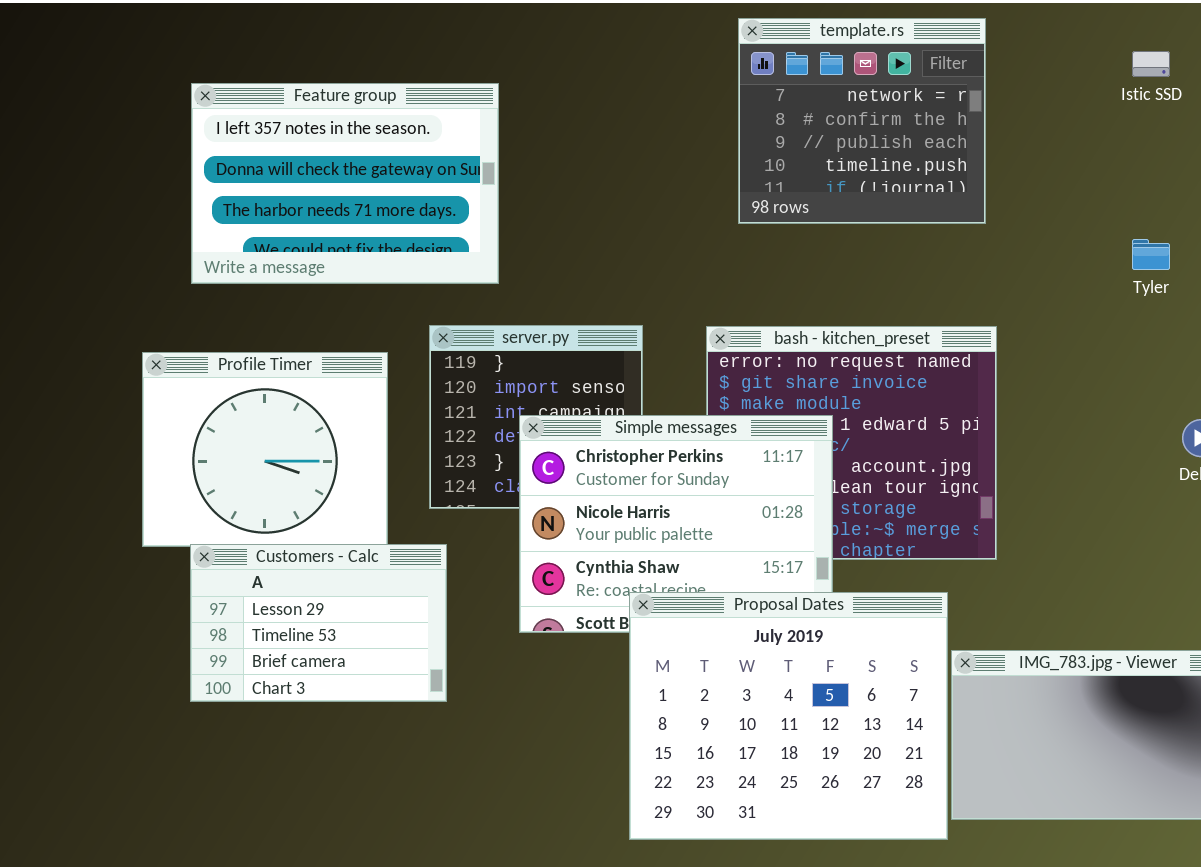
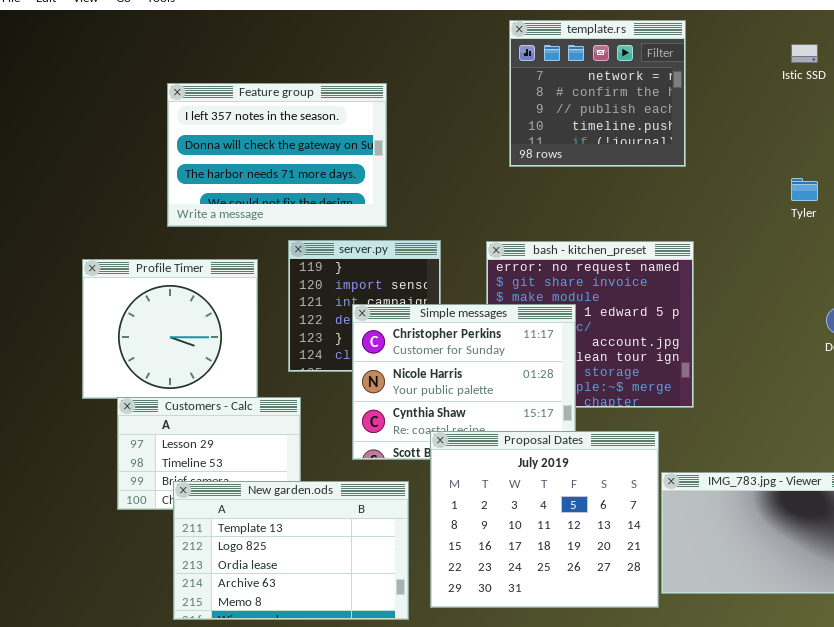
Feature group: [191,83,499,284] -> [167,83,387,227], moved
New garden.ods: none -> [173,481,409,620], opened

